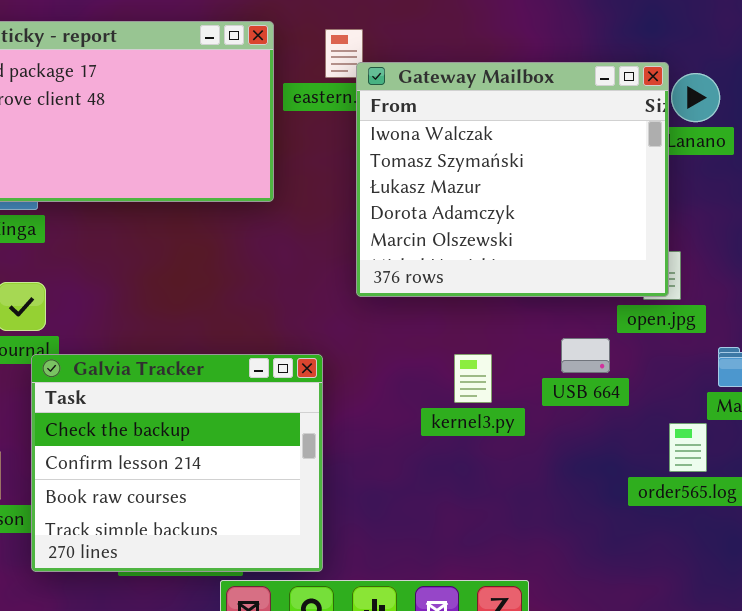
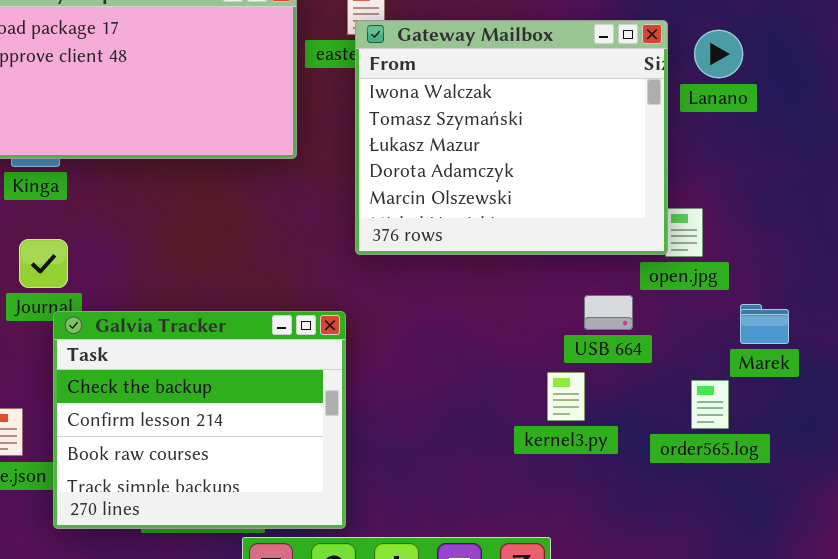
Gateway Mailbox: [356,62,669,297] -> [355,20,668,255], moved
kernel3.py: [454,354,492,403] -> [547,372,585,421], moved

